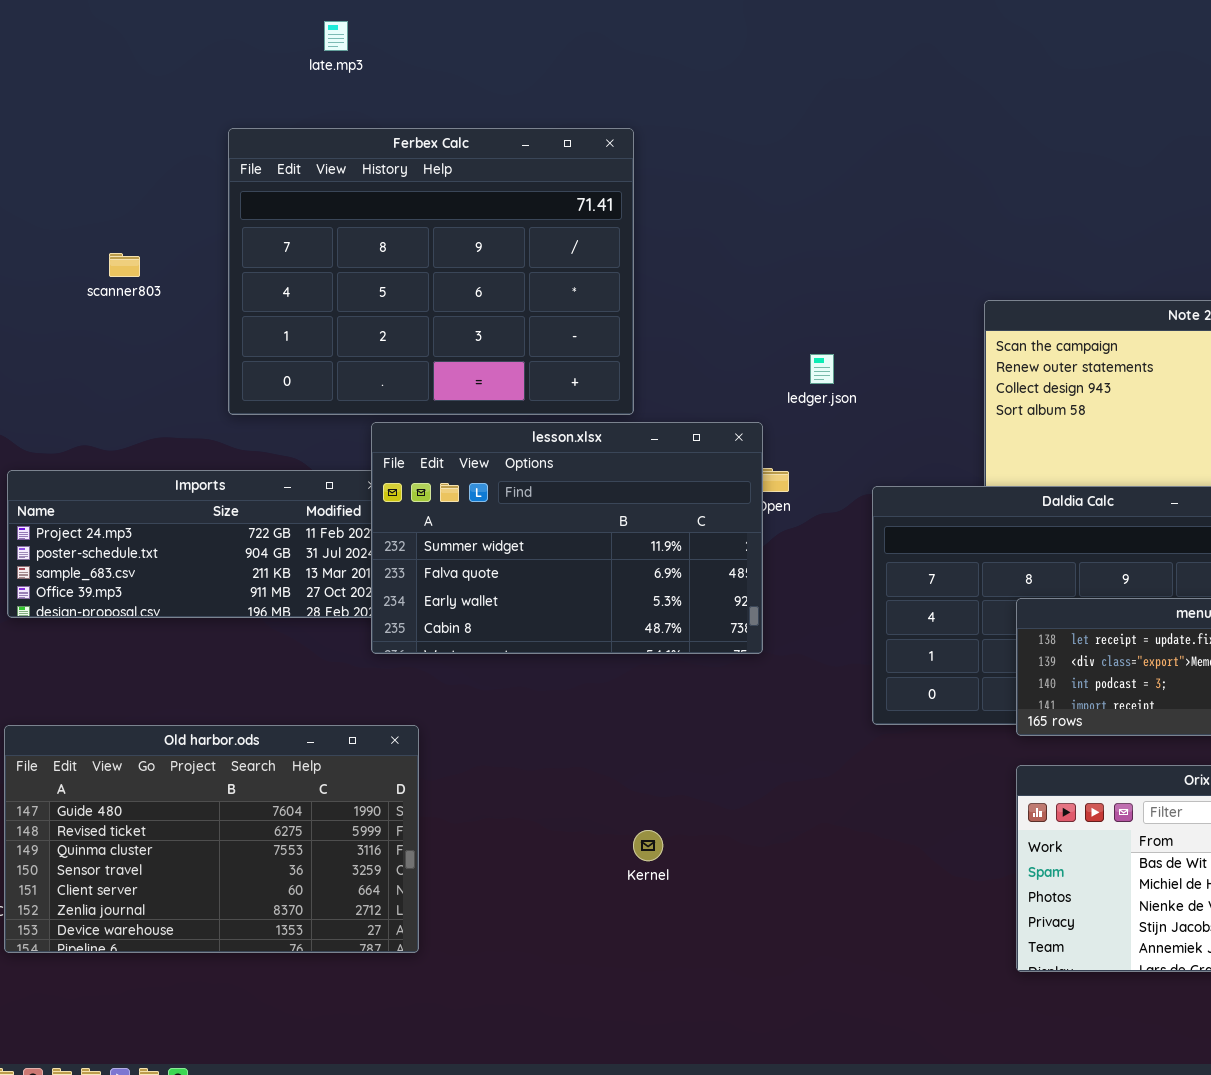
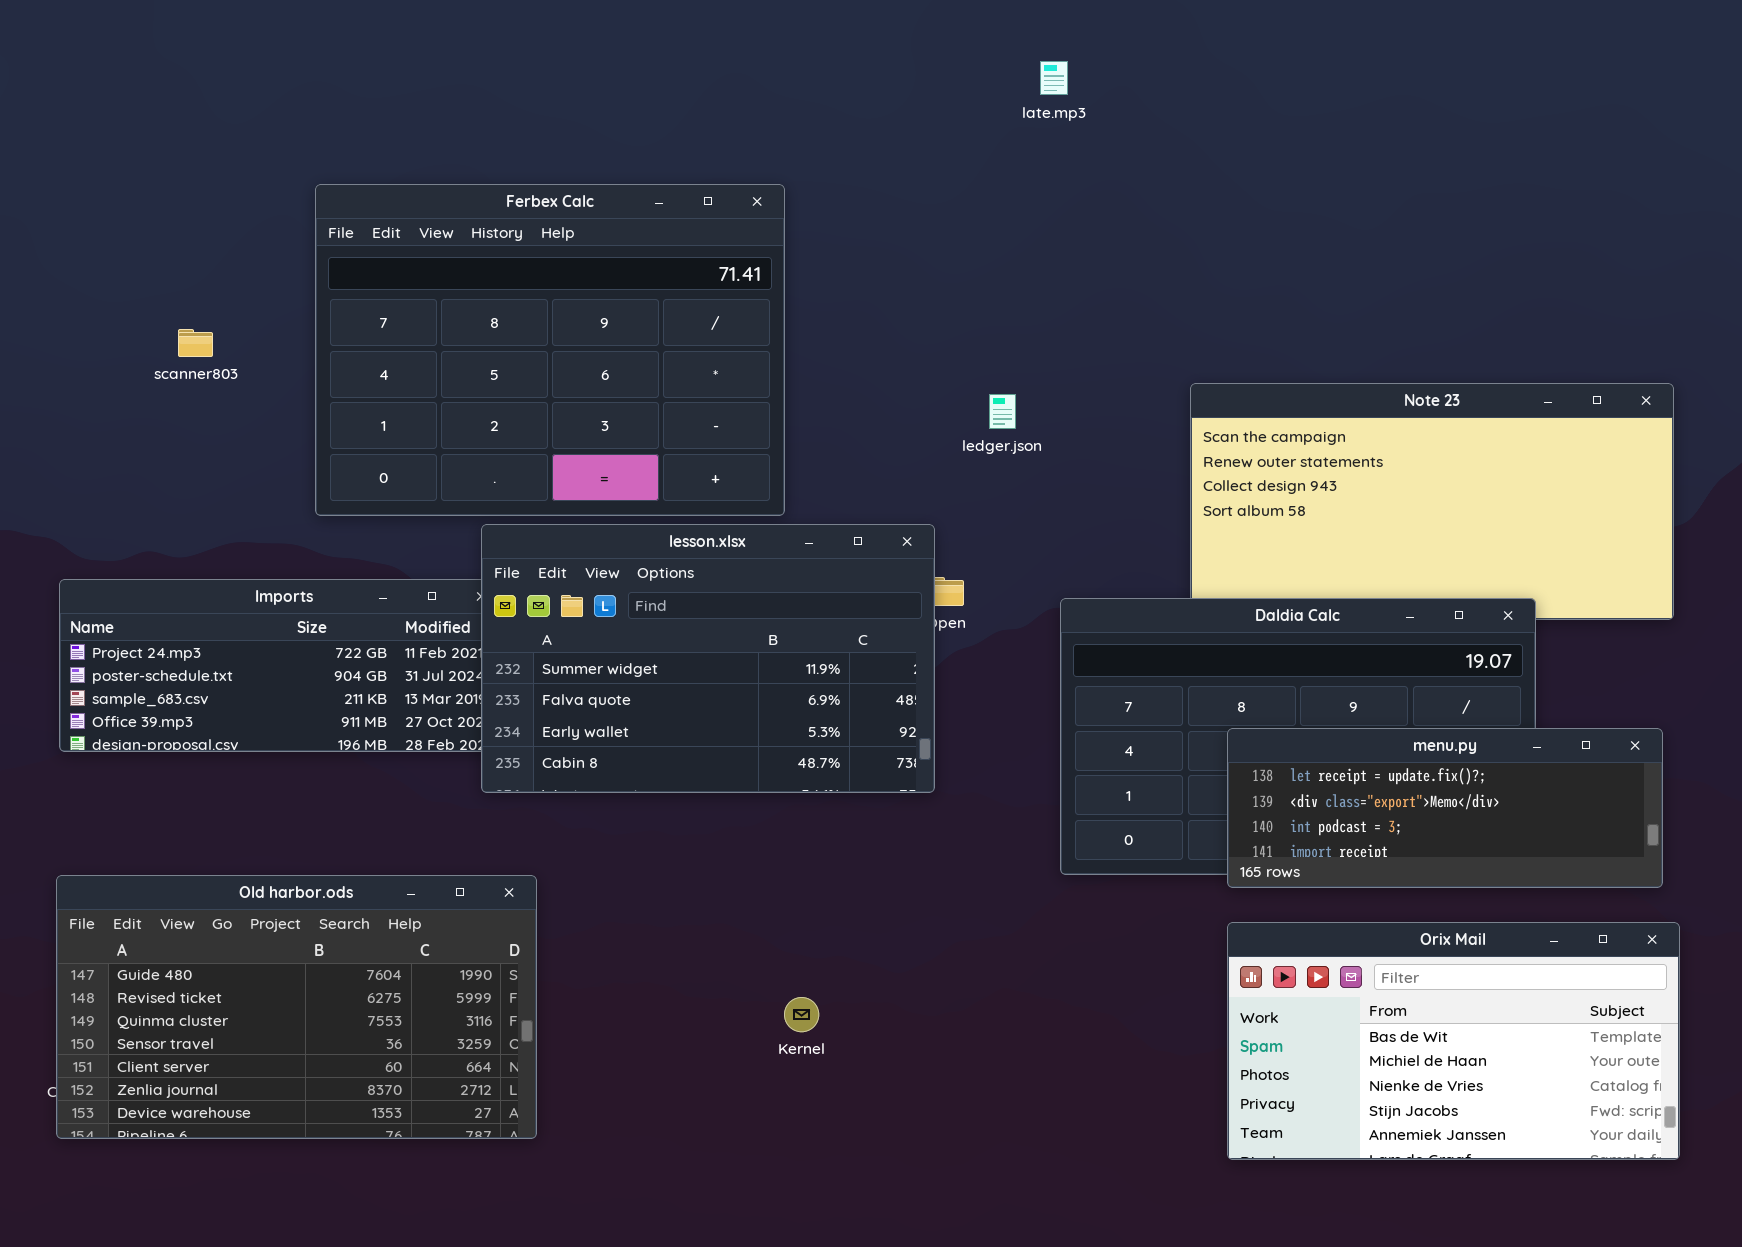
late.mp3: [324,21,348,51] -> [1040,61,1068,95], moved
ledger.json: [810,354,834,384] -> [989,394,1016,429], moved

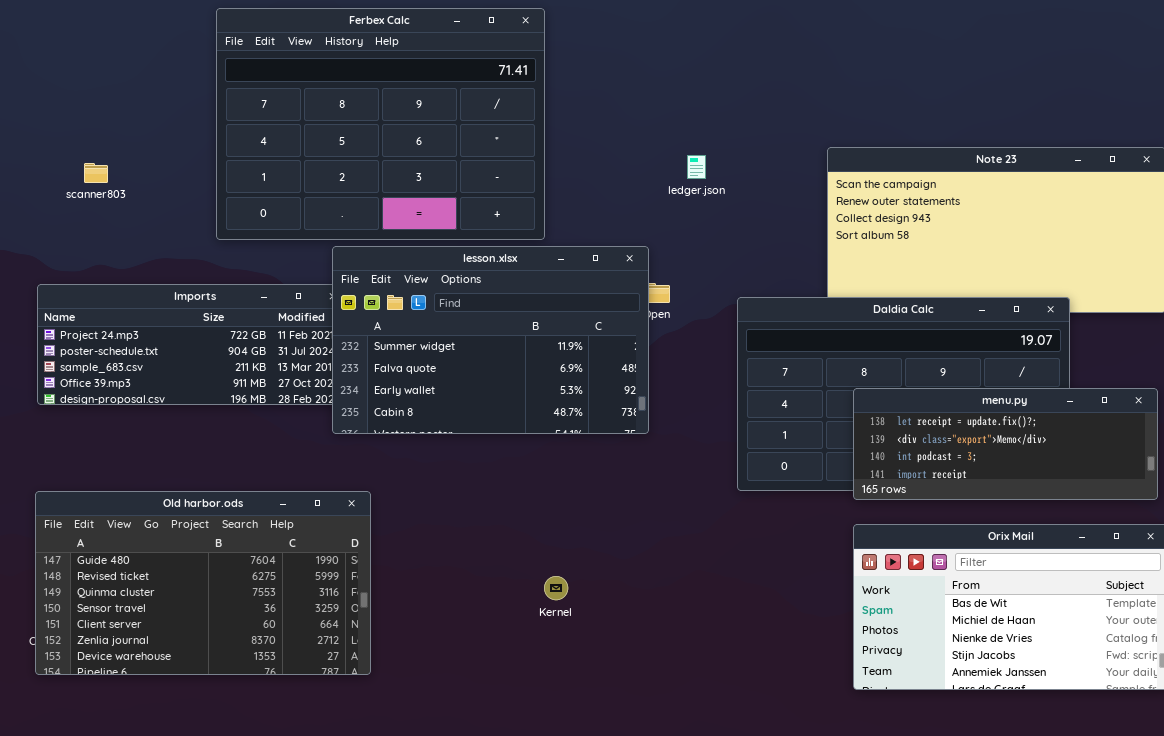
scanner803: [178,329,213,357] -> [84,163,108,183], moved

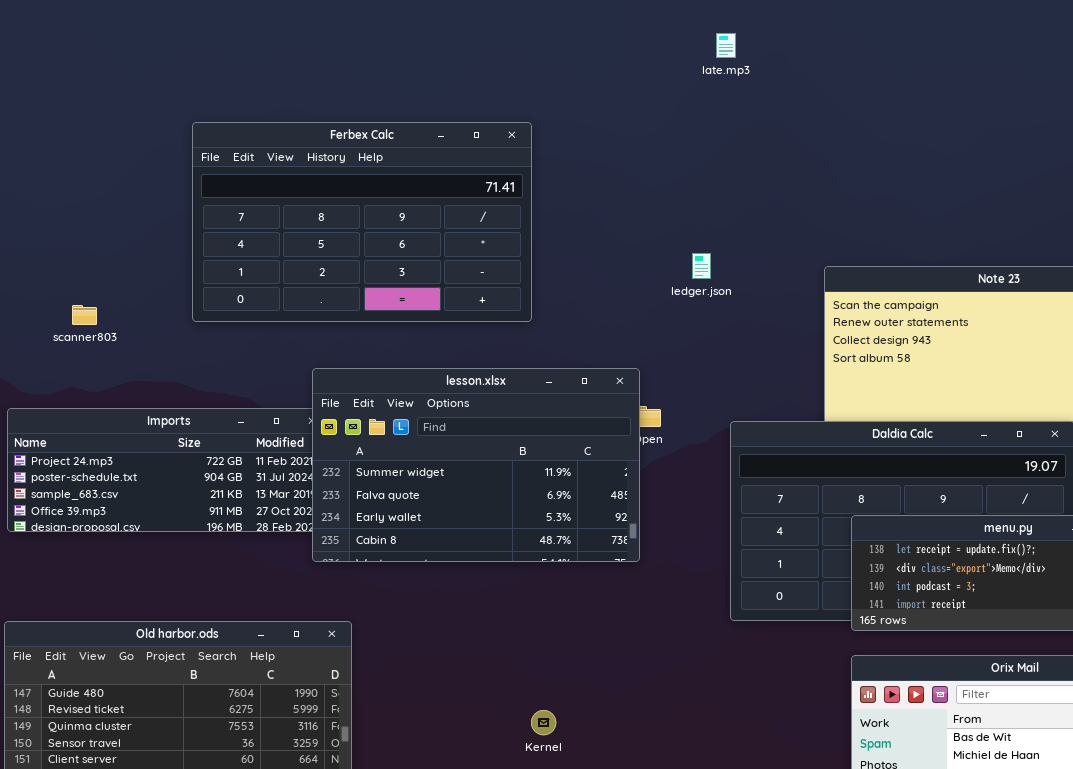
Ferbex Calc: [216,8,545,240] -> [192,122,532,322], resized
ledger.json: [687,155,706,179] -> [692,253,711,279], moved
scanner803: [84,163,108,183] -> [72,305,97,325], moved

